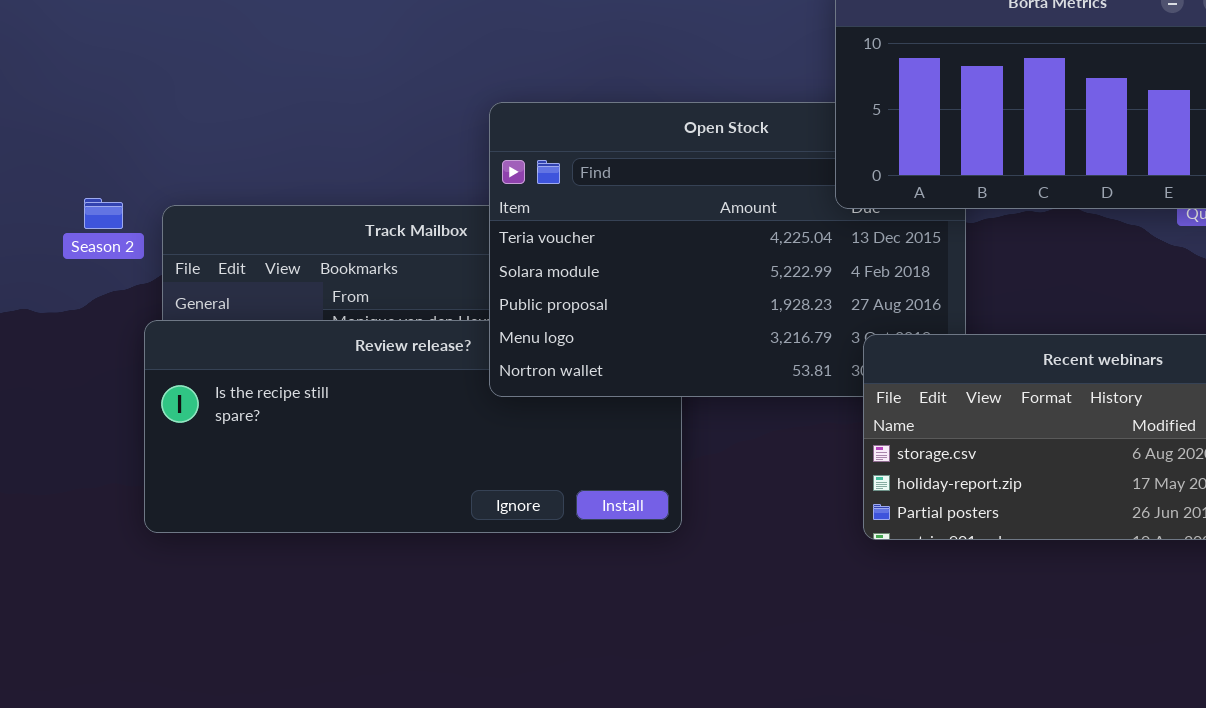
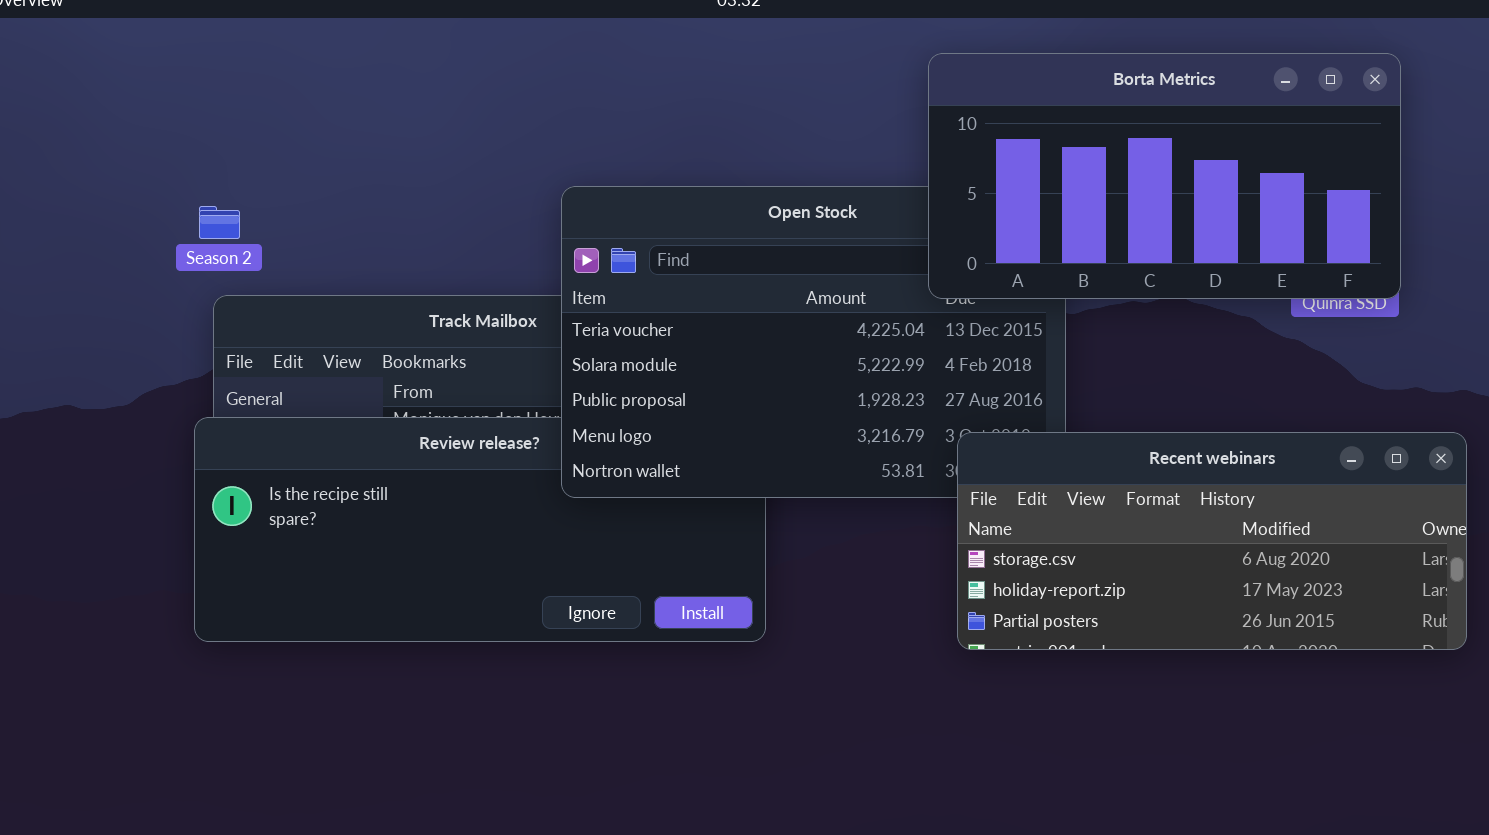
Season 2: [84,198,123,229] -> [199,206,240,239], moved

